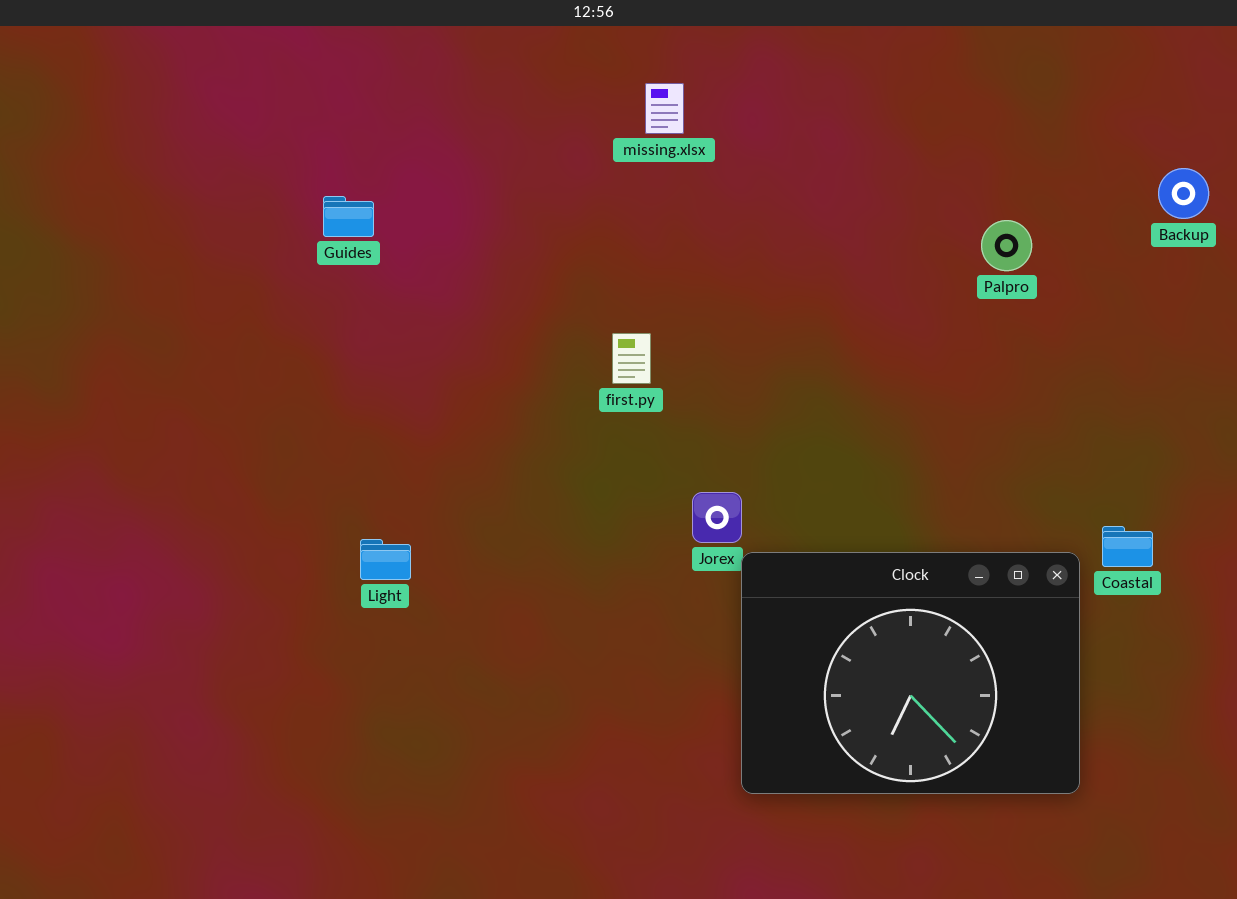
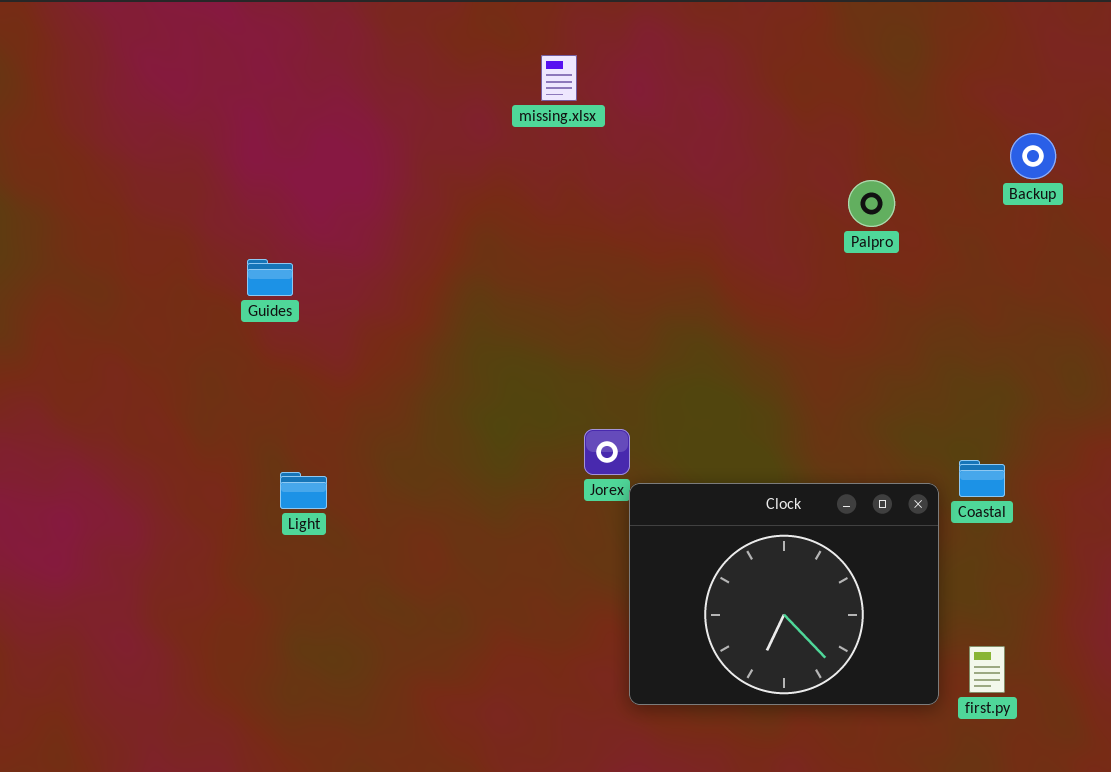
Guides: [323,196,374,237] -> [247,259,293,296], moved
first.py: [612,333,651,384] -> [969,646,1005,693], moved

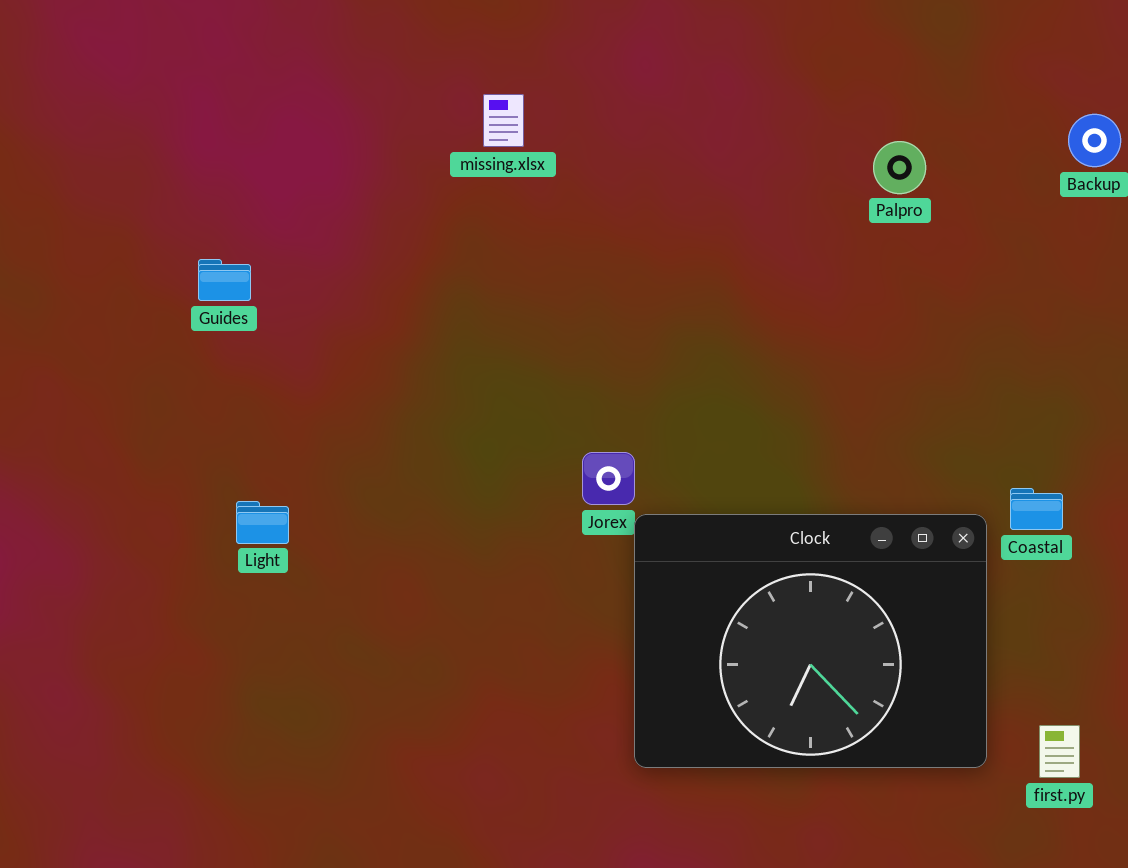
missing.xlsx: [541,55,577,101] -> [483,94,524,147], moved
Palpro: [848,180,895,227] -> [873,141,926,194], moved
first.py: [969,646,1005,693] -> [1039,725,1080,778], moved

